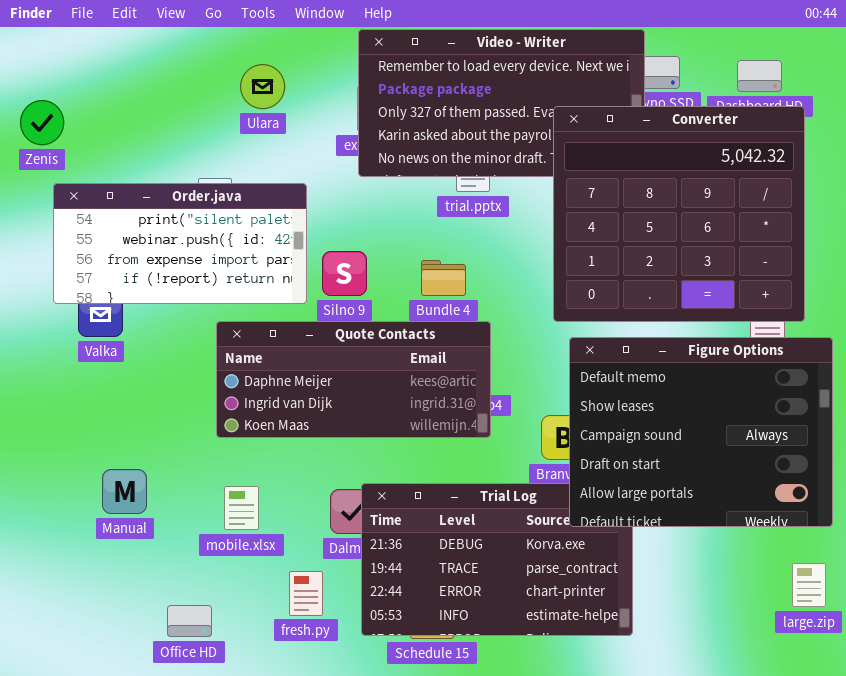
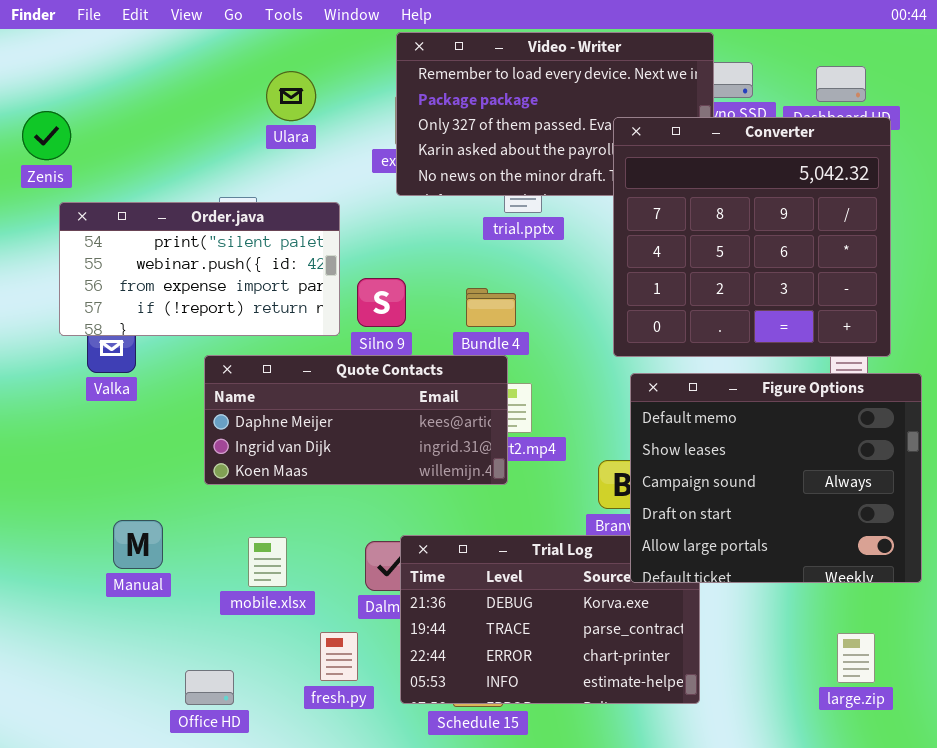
Quote Contacts: [216,321,491,438] -> [204,355,508,485], moved
large.zip: [792,563,826,607] -> [837,633,875,683], moved

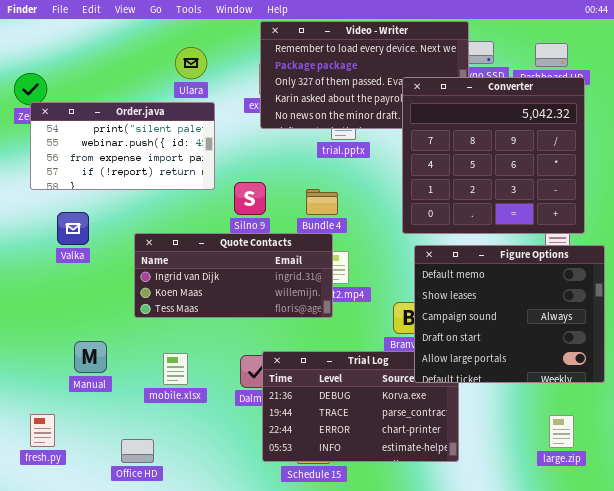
Order.java: [59,202,340,336] -> [30,102,215,190], moved
Quote Contacts: [204,355,508,485] -> [134,233,333,318], scrolled down 1 row
fresh.py: [320,632,358,681] -> [30,414,55,447], moved

